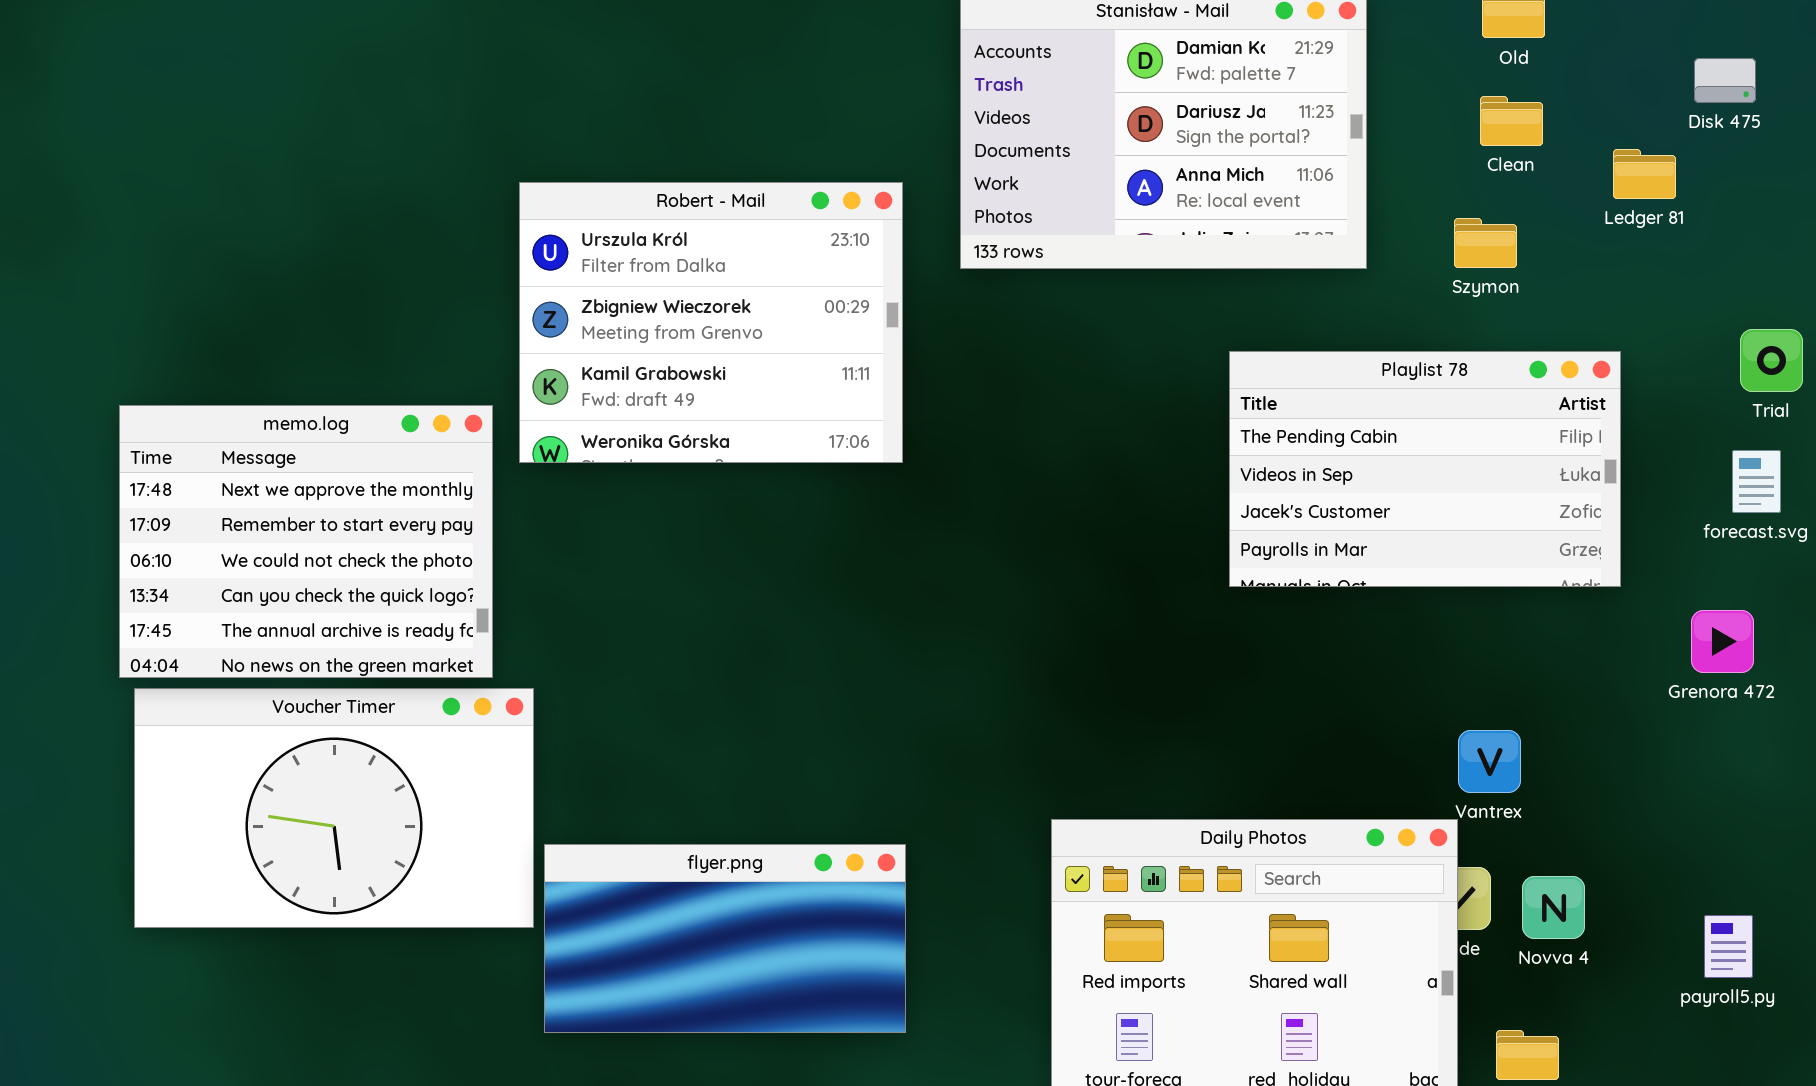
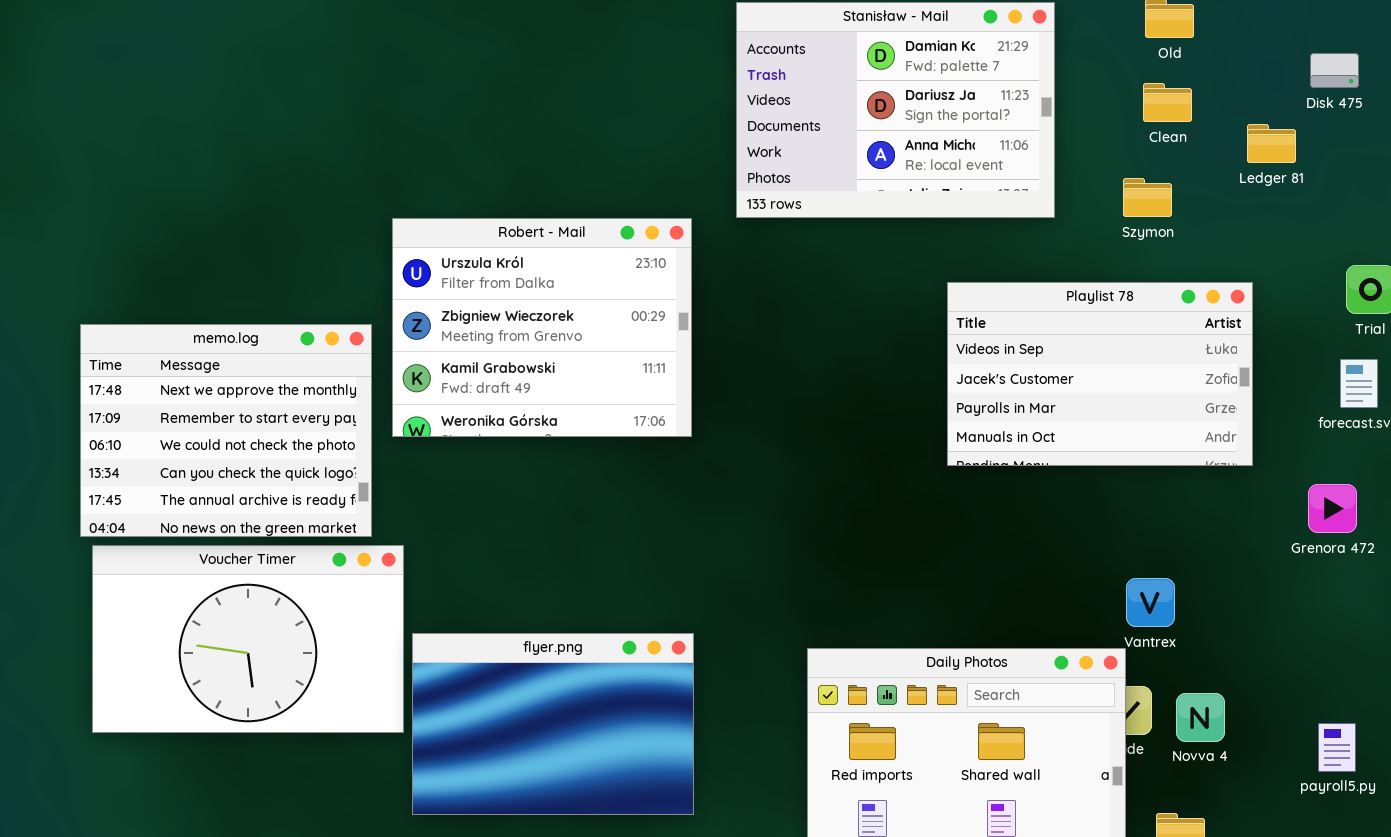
Robert - Mail: [519,182,903,463] -> [392,218,692,437], moved
Playlist 78: [1229,351,1621,587] -> [947,282,1253,466], scrolled down 1 row
flyer.png: [544,844,906,1033] -> [412,633,694,815], resized

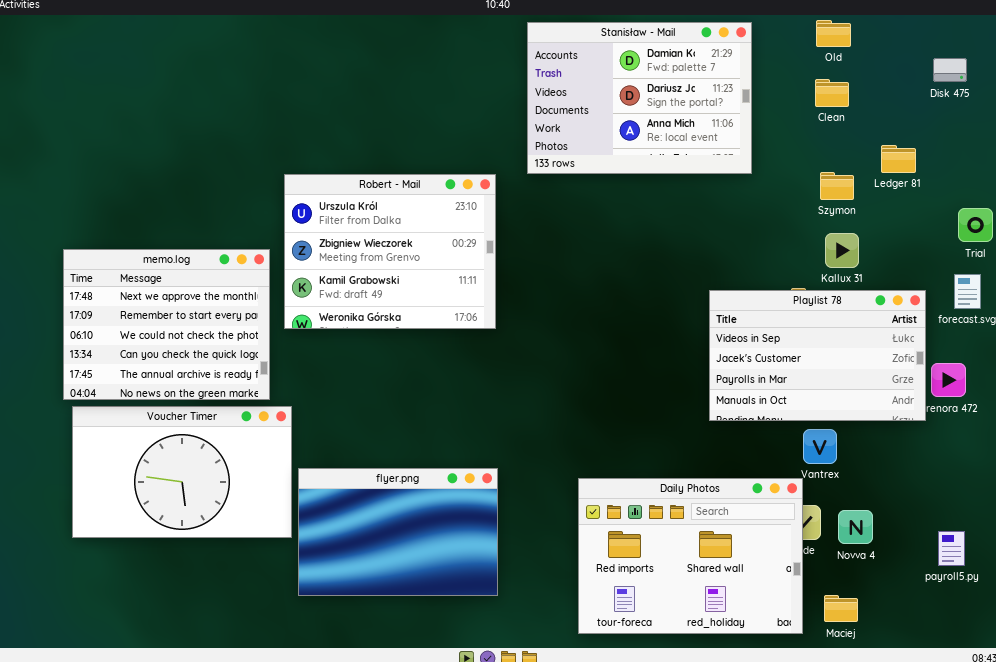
Ledger 81: [1247,124,1296,163] -> [881,145,916,173], moved
Szymon: [1123,178,1172,217] -> [820,172,854,200], moved
Playlist 78: [947,282,1253,466] -> [709,290,926,421], moved

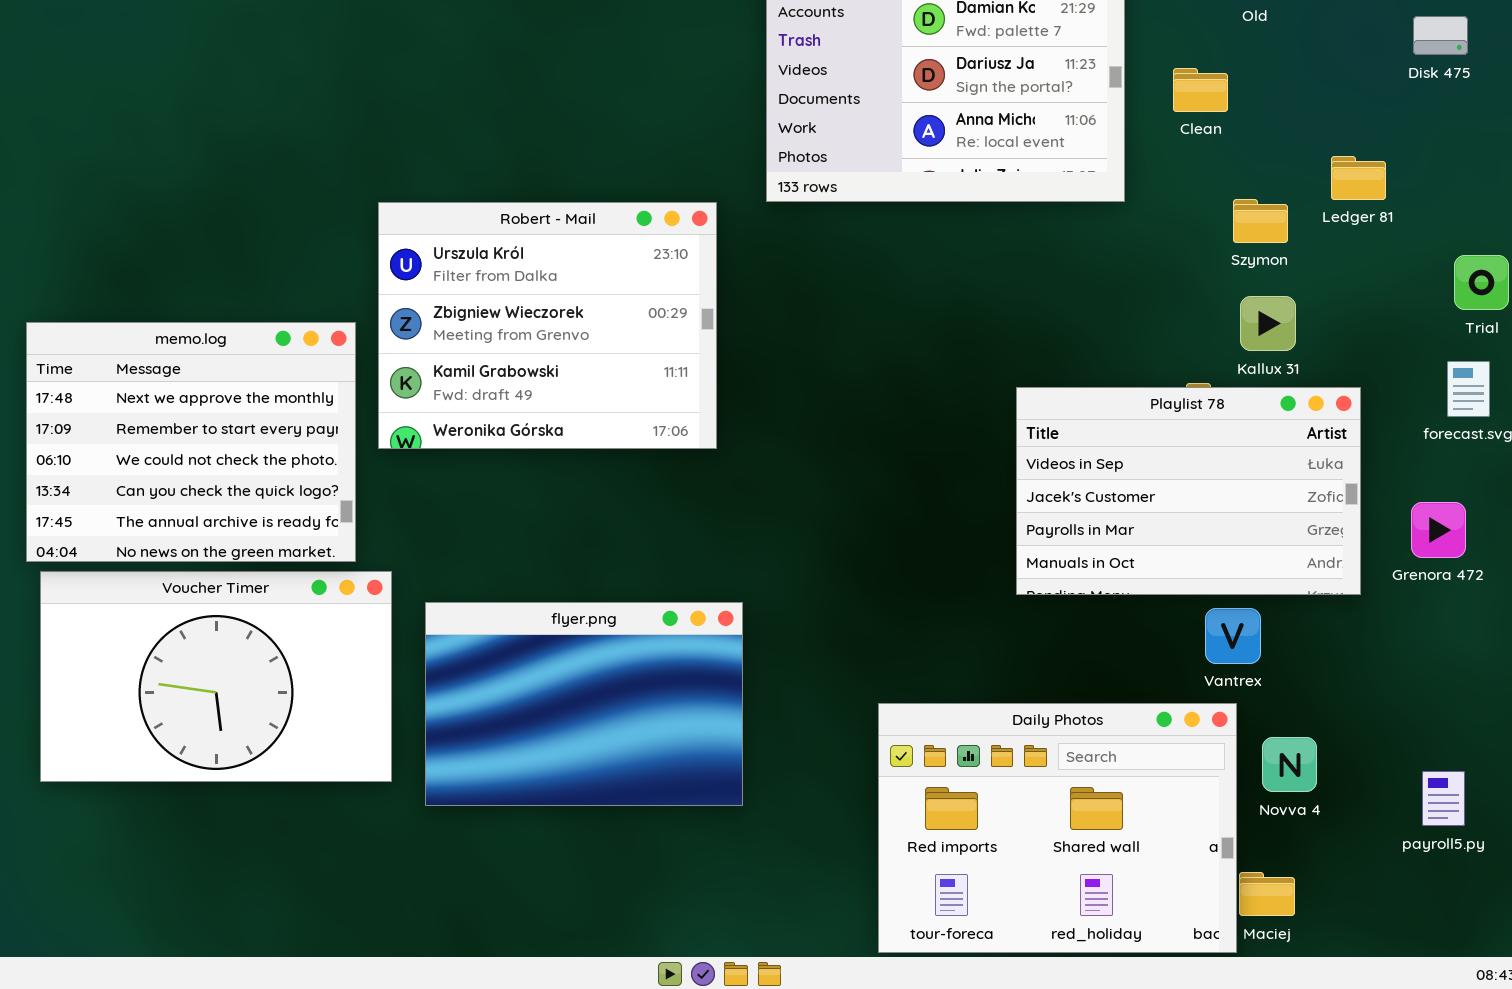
Clean: [815,79,849,107] -> [1173,68,1228,112], moved
Playlist 78: [709,290,926,421] -> [1016,387,1361,595], moved
flyer.png: [298,468,498,596] -> [425,602,743,806], moved
Daily Photos: [578,478,803,634] -> [878,703,1237,953], moved

